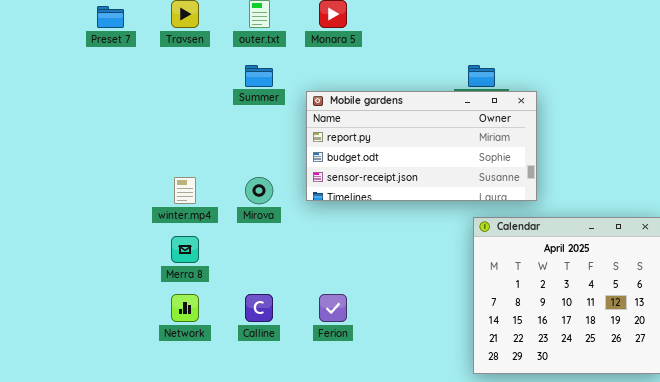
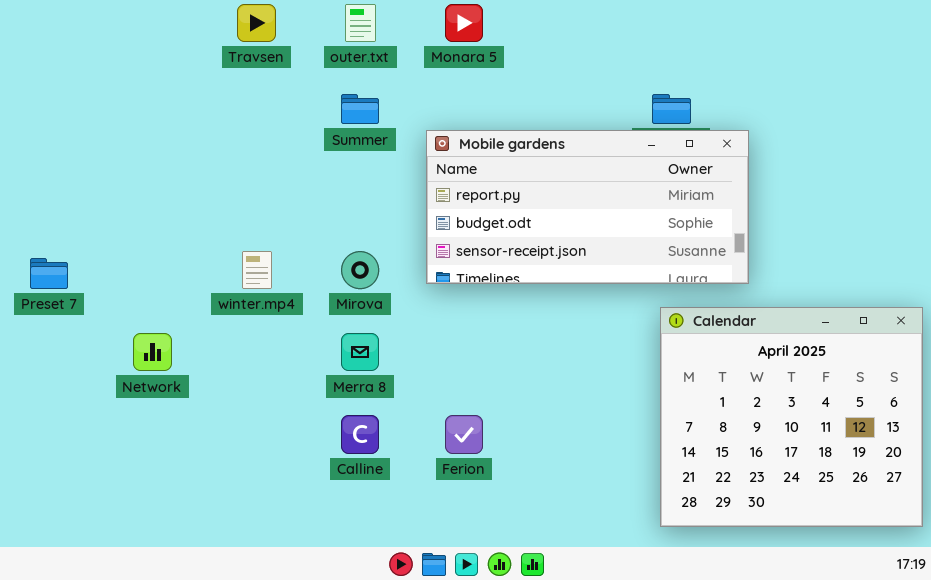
Preset 7: [97,6,124,28] -> [30,258,68,289], moved
Merra 8: [171,236,199,263] -> [341,333,379,371], moved
Network: [171,294,199,322] -> [133,333,172,371], moved

